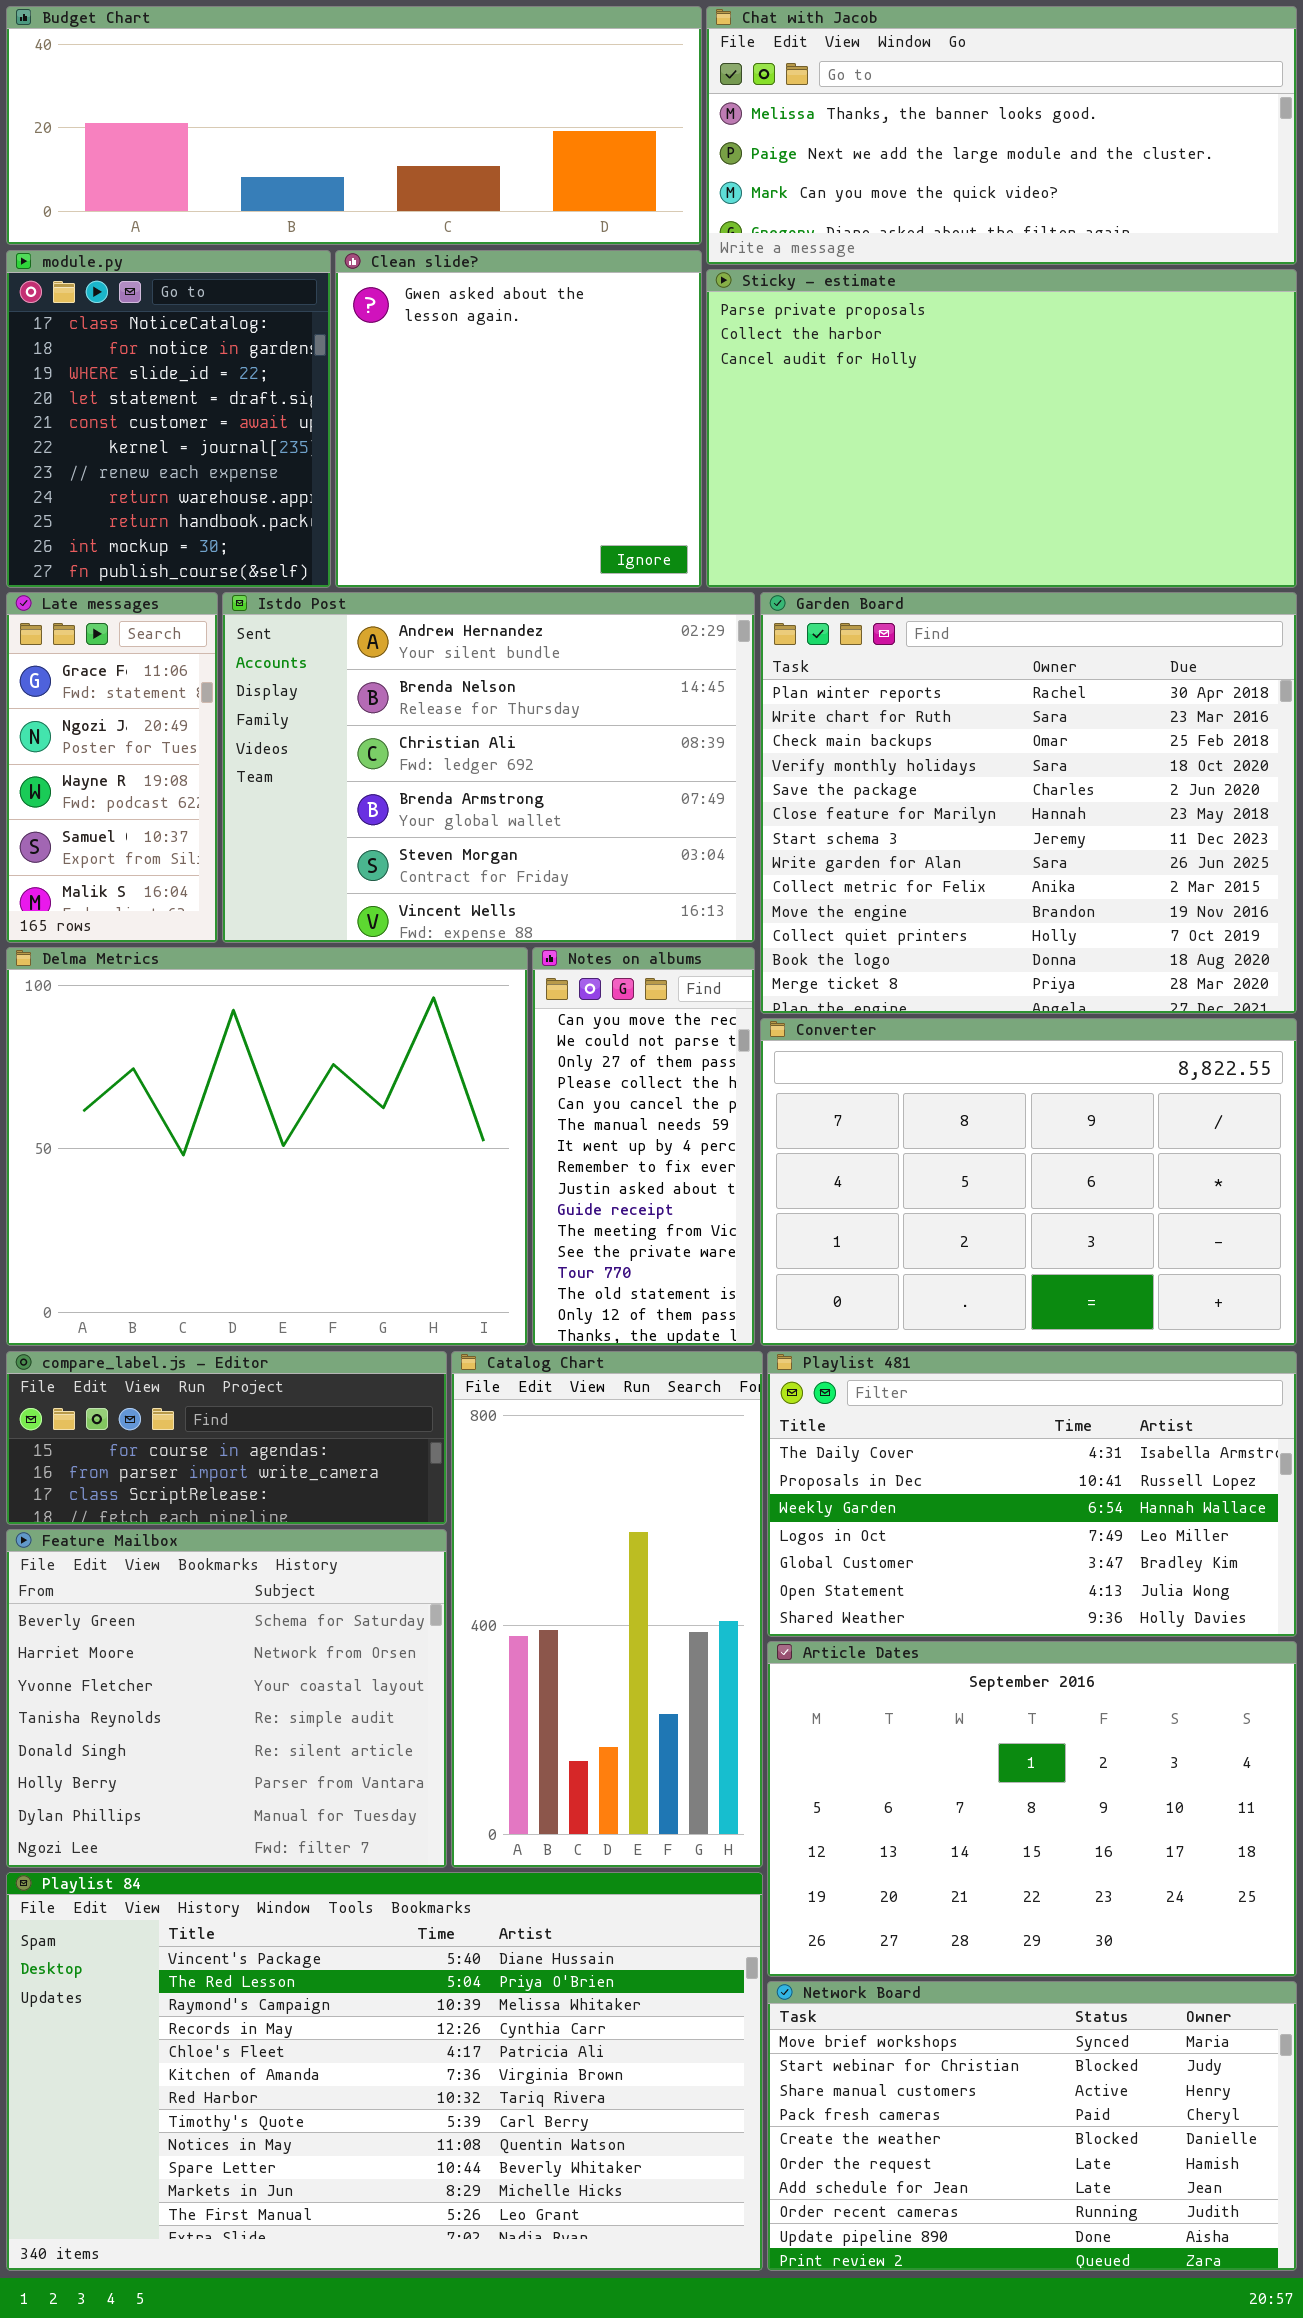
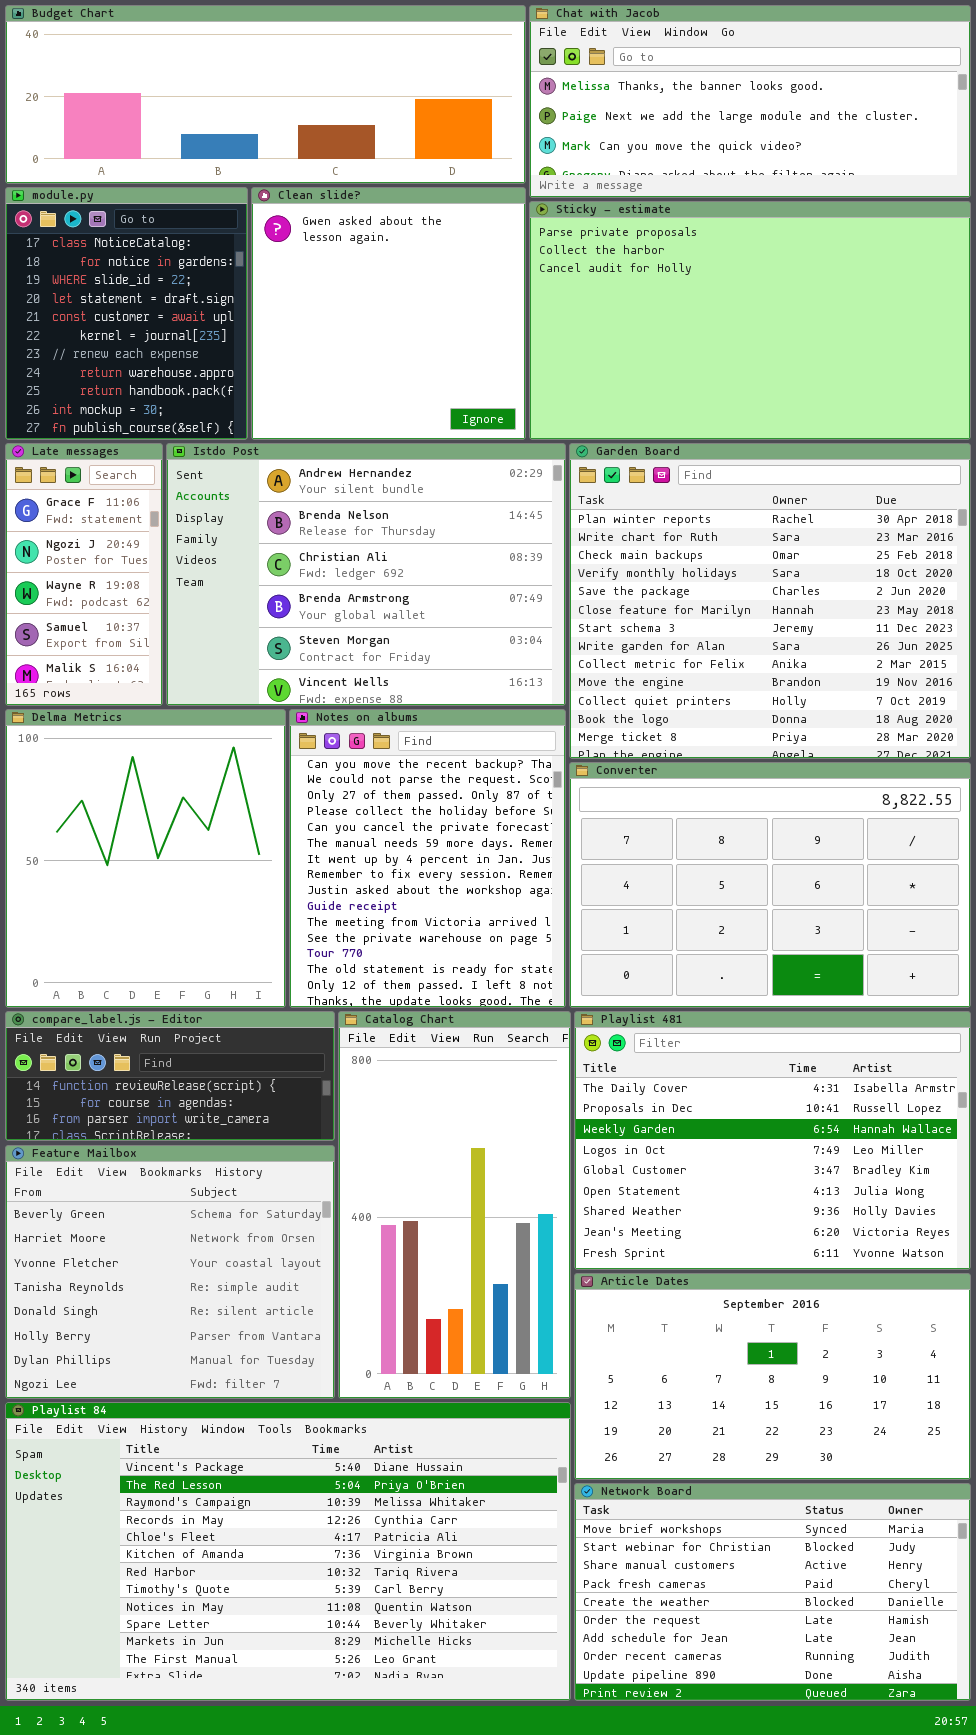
Delma Metrics: [6,947,528,1346] -> [5,709,286,1008], resized
Notes on albums: [532,947,755,1346] -> [289,709,566,1008], resized
compare_label.js - Editor: [6,1351,447,1525] -> [5,1011,335,1141], scrolled up 1 row
Playlist 481: [767,1351,1297,1637] -> [574,1011,971,1270], resized
Article Dates: [767,1641,1297,1977] -> [574,1273,971,1480], resized

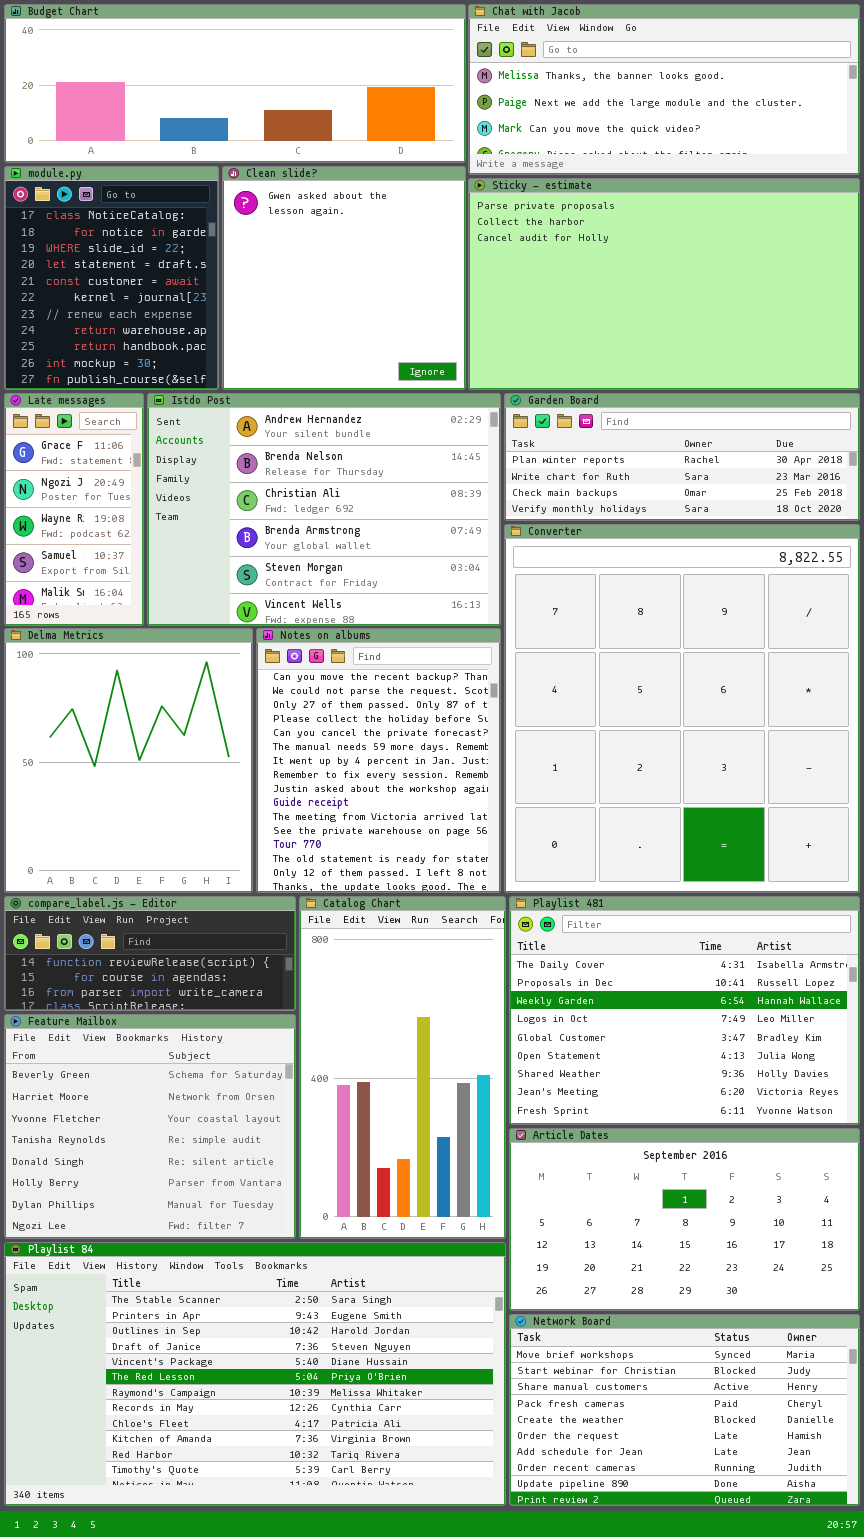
Garden Board: [569,443,971,759] -> [504,393,860,521], resized
Converter: [569,762,971,1008] -> [504,524,860,893], resized
Playlist 84: [5,1402,571,1701] -> [4,1242,506,1506], scrolled up 4 rows

